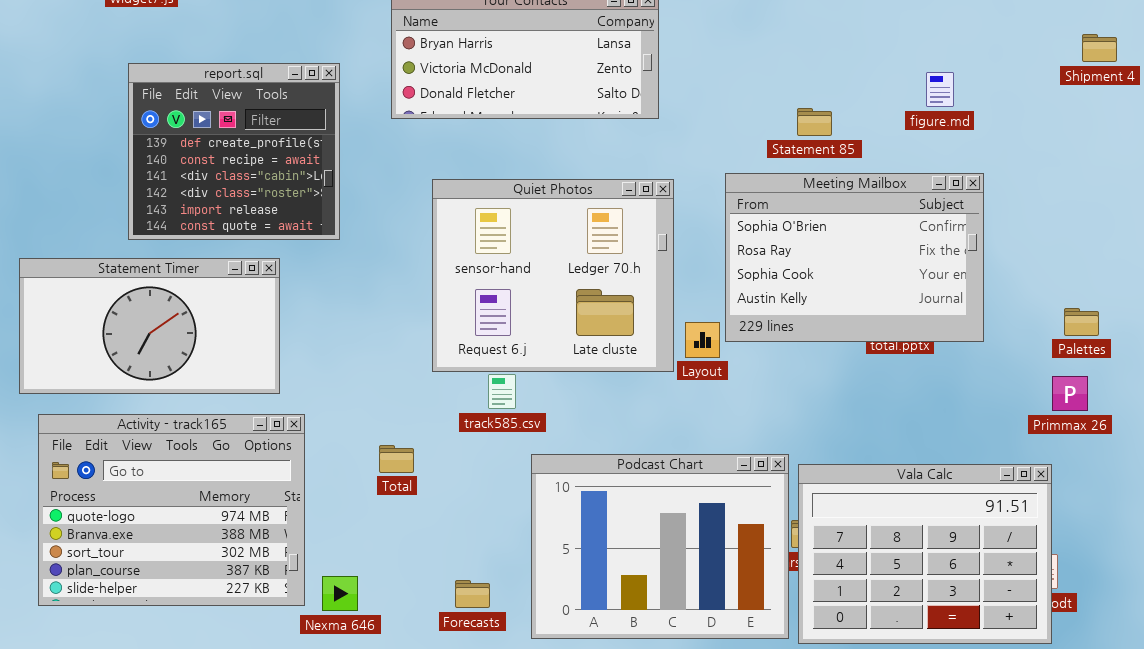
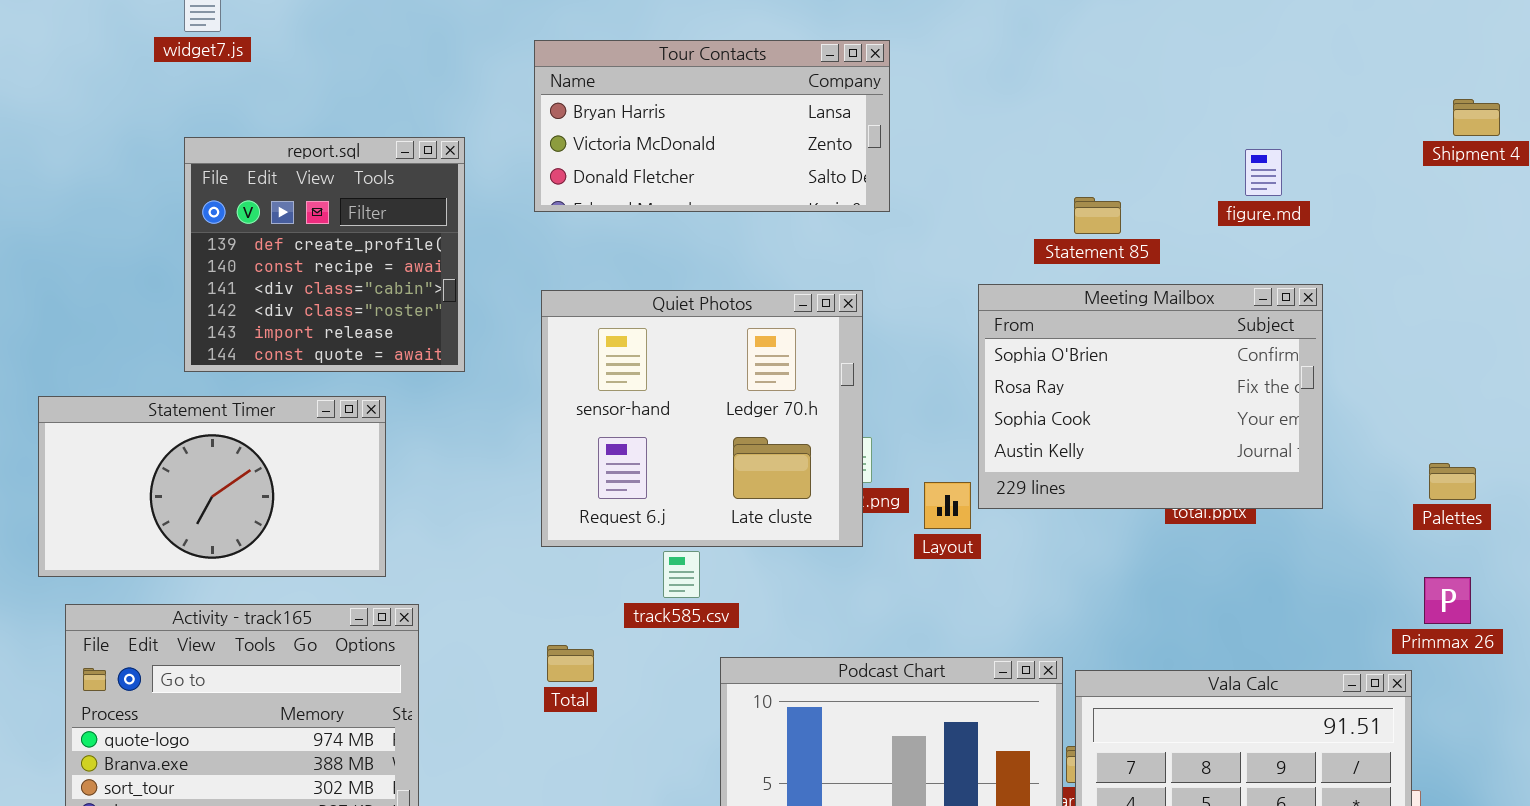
Quiet Photos: [432,179,674,372] -> [541,290,863,547], moved
Primmax 26: [1052,376,1088,411] -> [1424,577,1471,624], moved
Total: [379,445,414,473] -> [547,645,594,682], moved

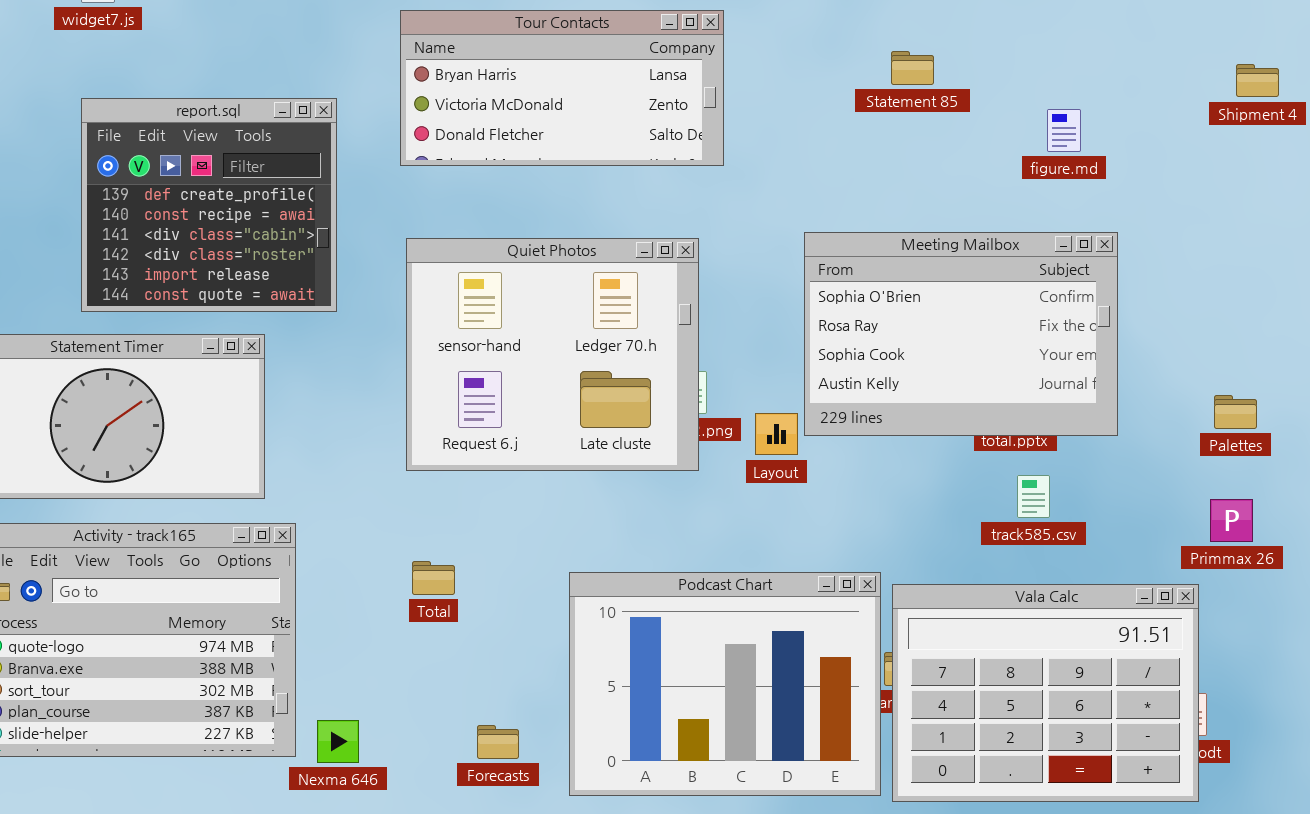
Statement 85: [1074,197,1121,234] -> [891,51,934,85], moved
track585.csv: [663,551,700,598] -> [1017,475,1050,518], moved

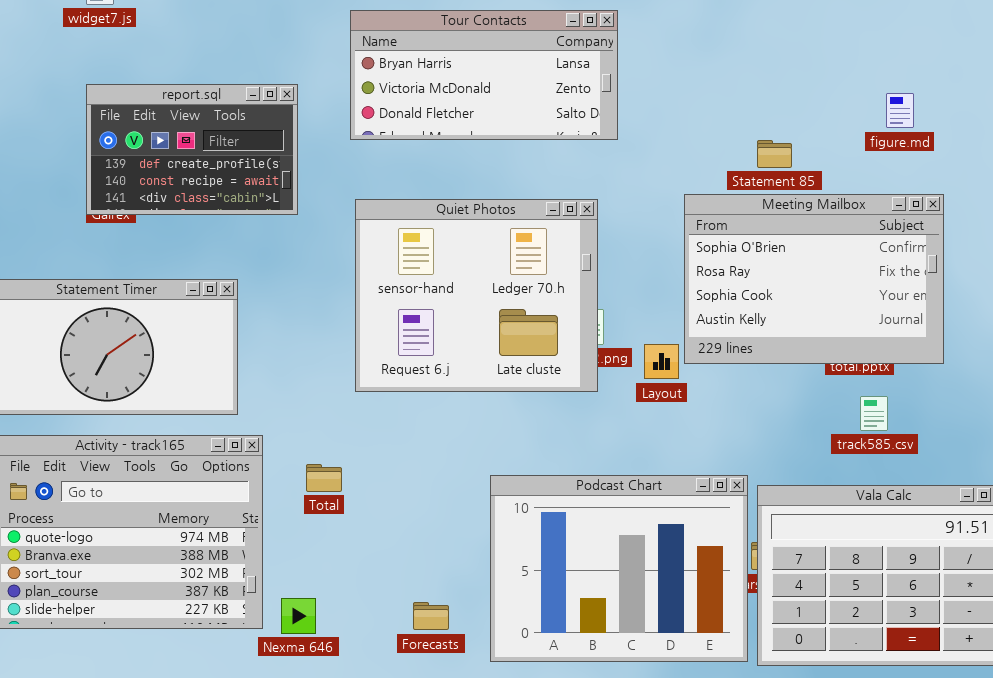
Statement 85: [891,51,934,85] -> [757,140,792,168], moved
report.sql: [81,98,337,312] -> [86,84,298,215], resized
Total: [412,561,455,595] -> [306,464,342,492], moved

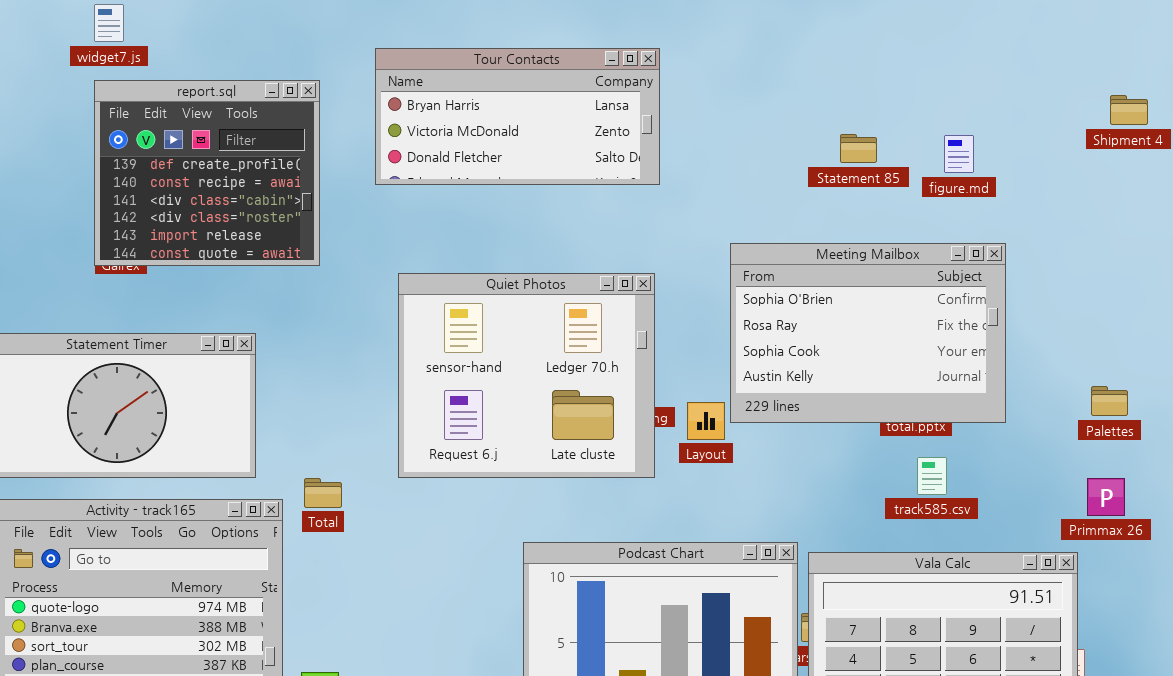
report.sql: [86,84,298,215] -> [94,80,320,266], resized
Statement 85: [757,140,792,168] -> [840,134,877,163], moved
Quiet Photos: [355,199,598,392] -> [398,273,655,478], moved
Total: [306,464,342,492] -> [304,478,342,508], moved

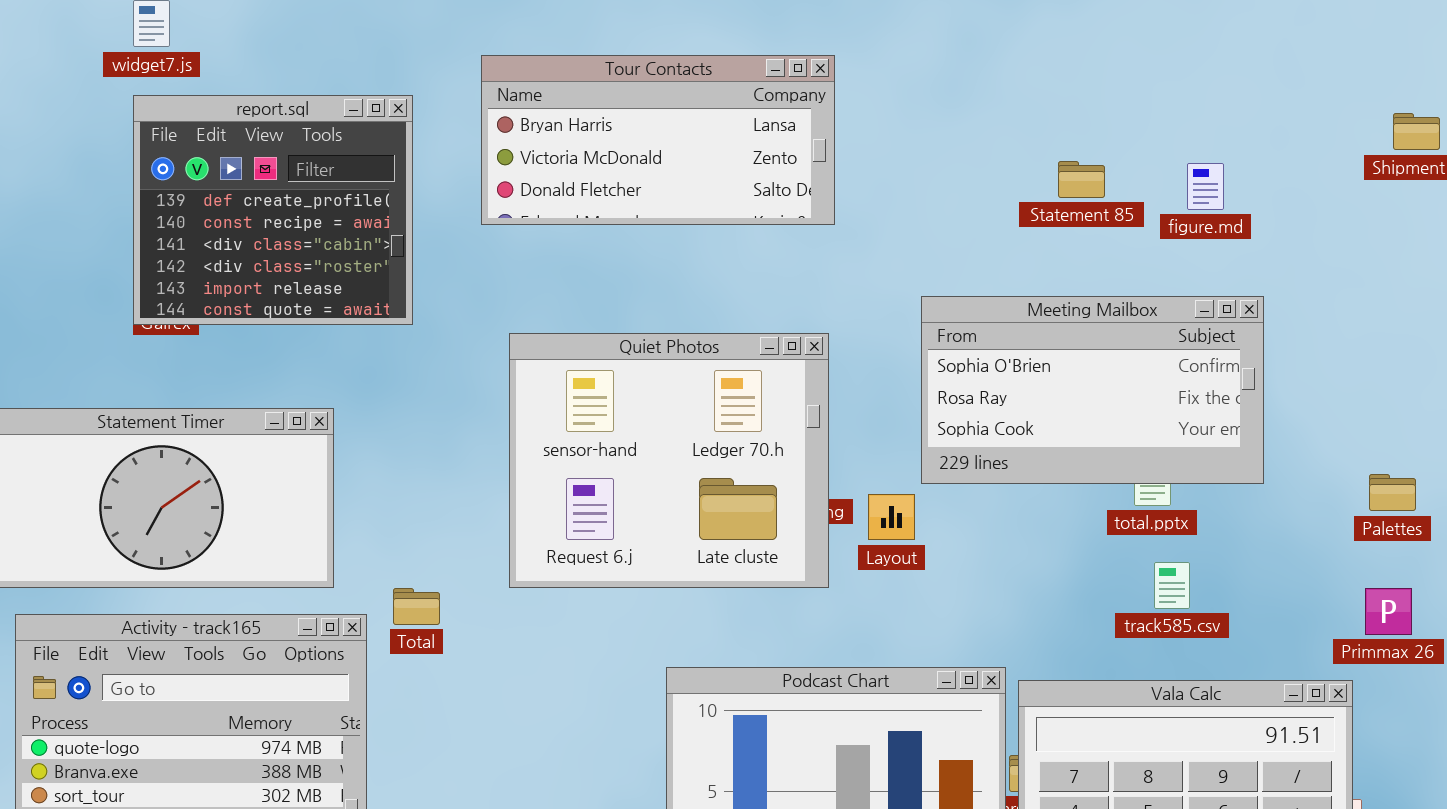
Meeting Mailbox: [730,243,1006,423] -> [921,296,1264,484], resized

